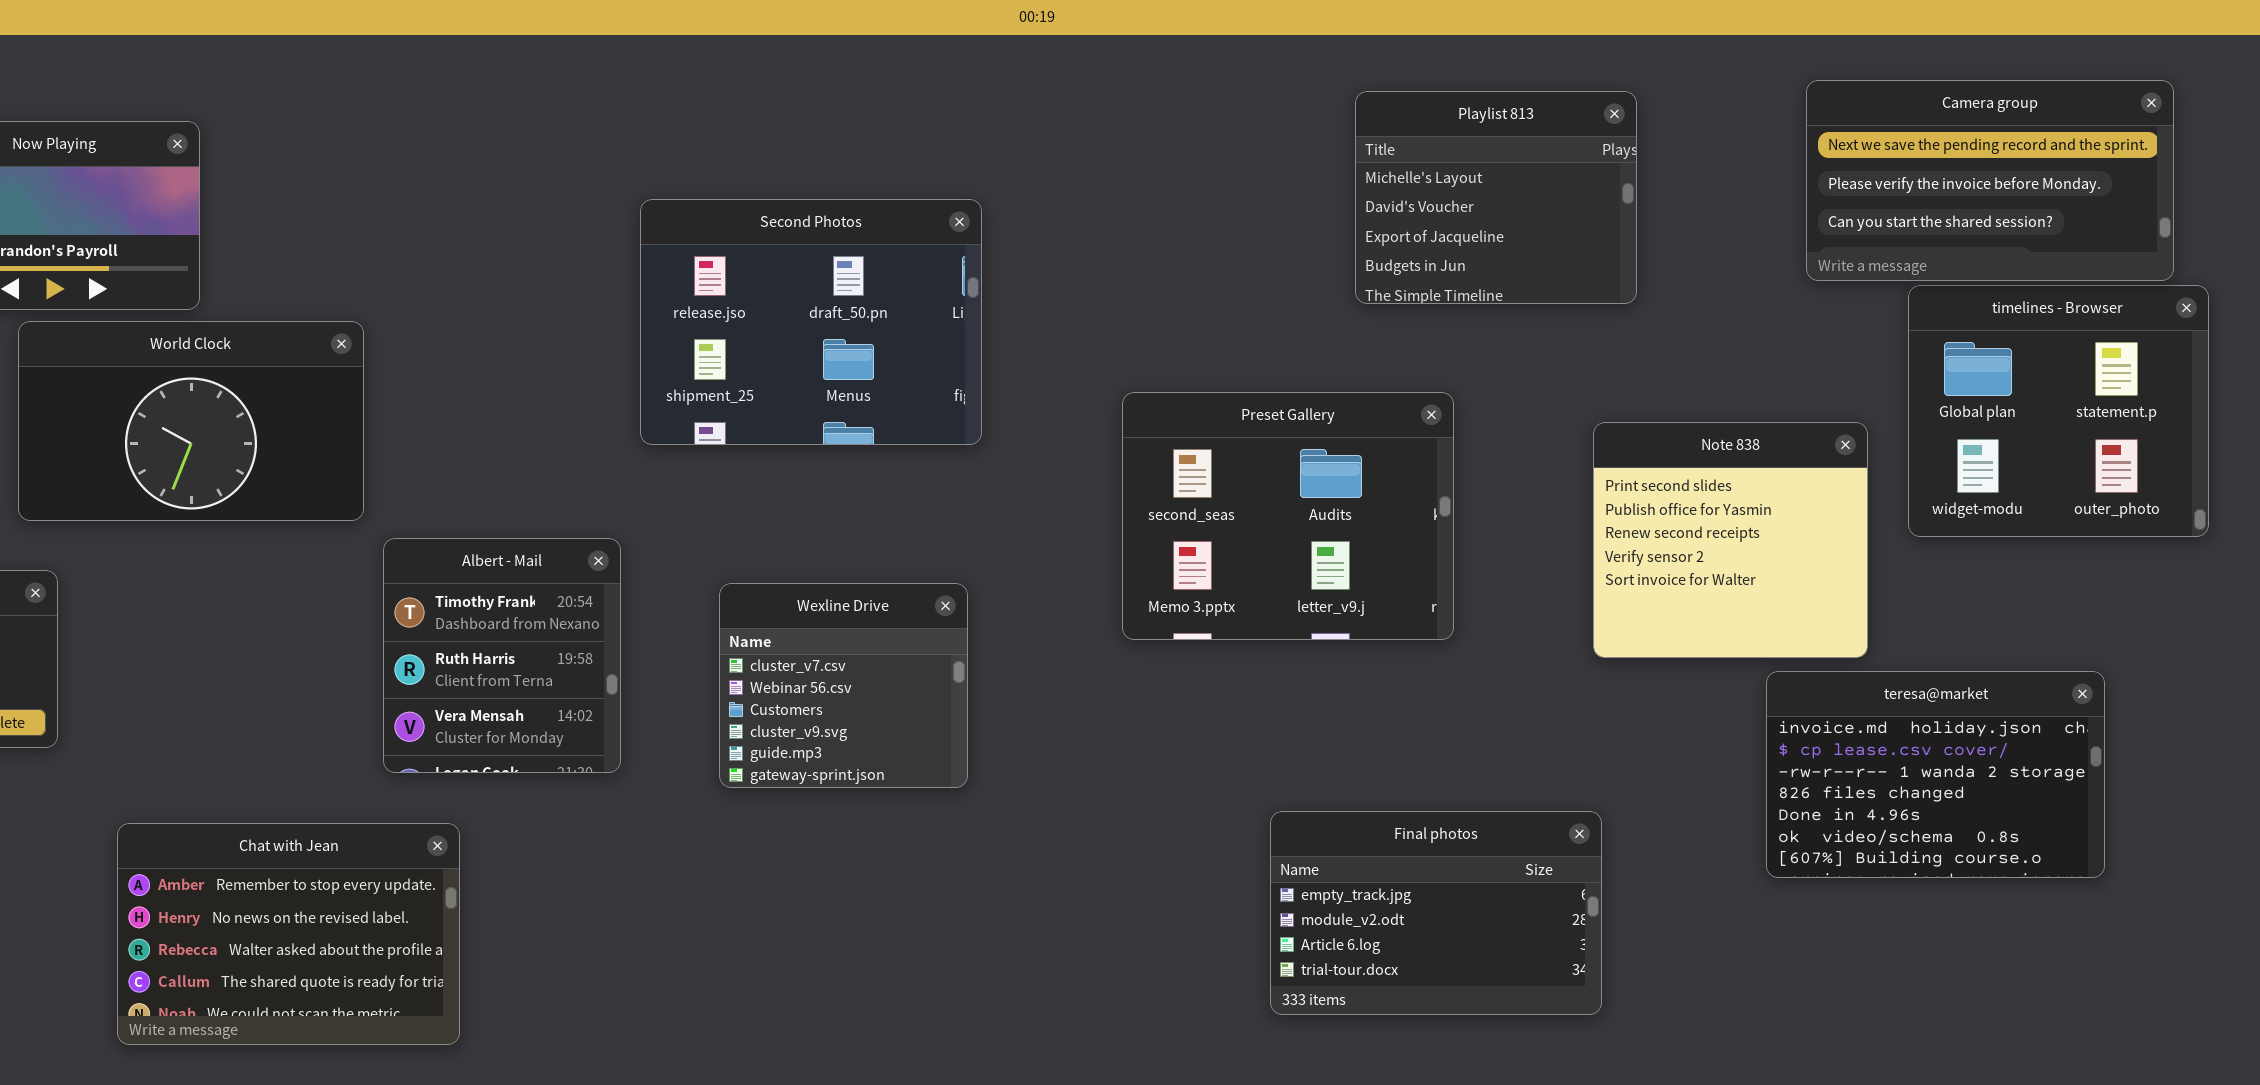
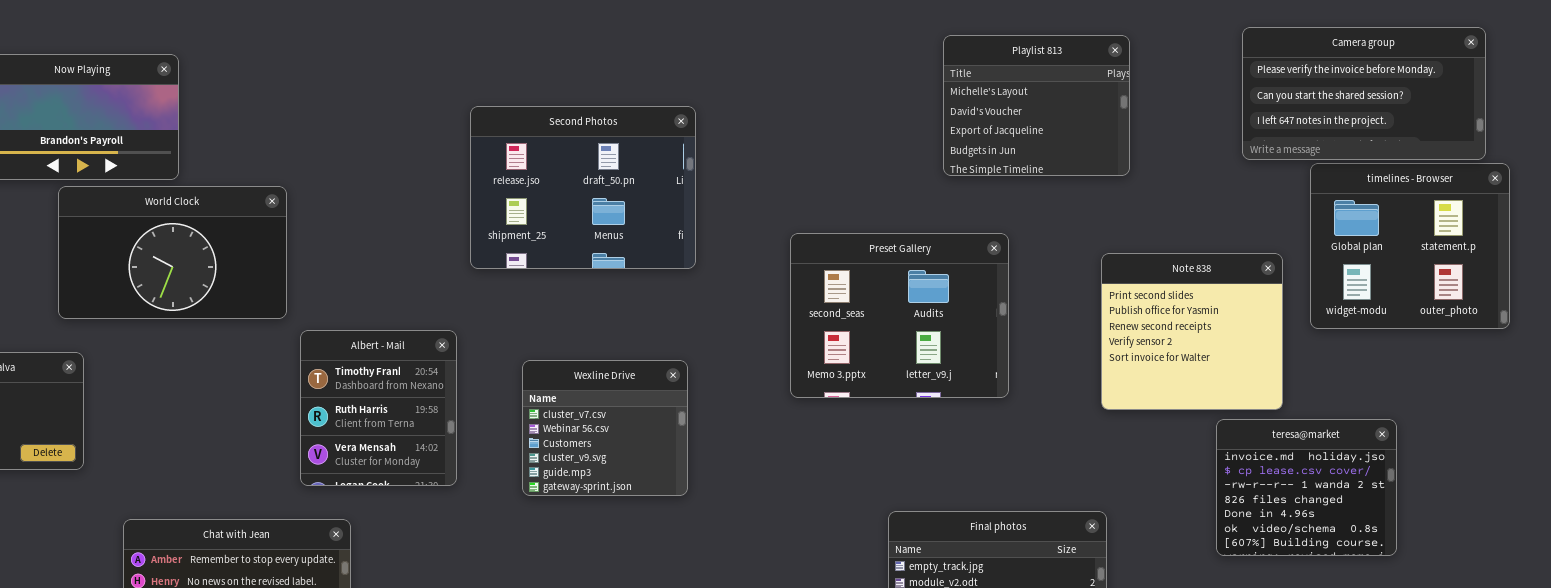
Camera group: [1806,80,2174,281] -> [1242,27,1486,160], scrolled down 1 row
teresa@market: [1766,671,2105,878] -> [1216,419,1397,556], resized

